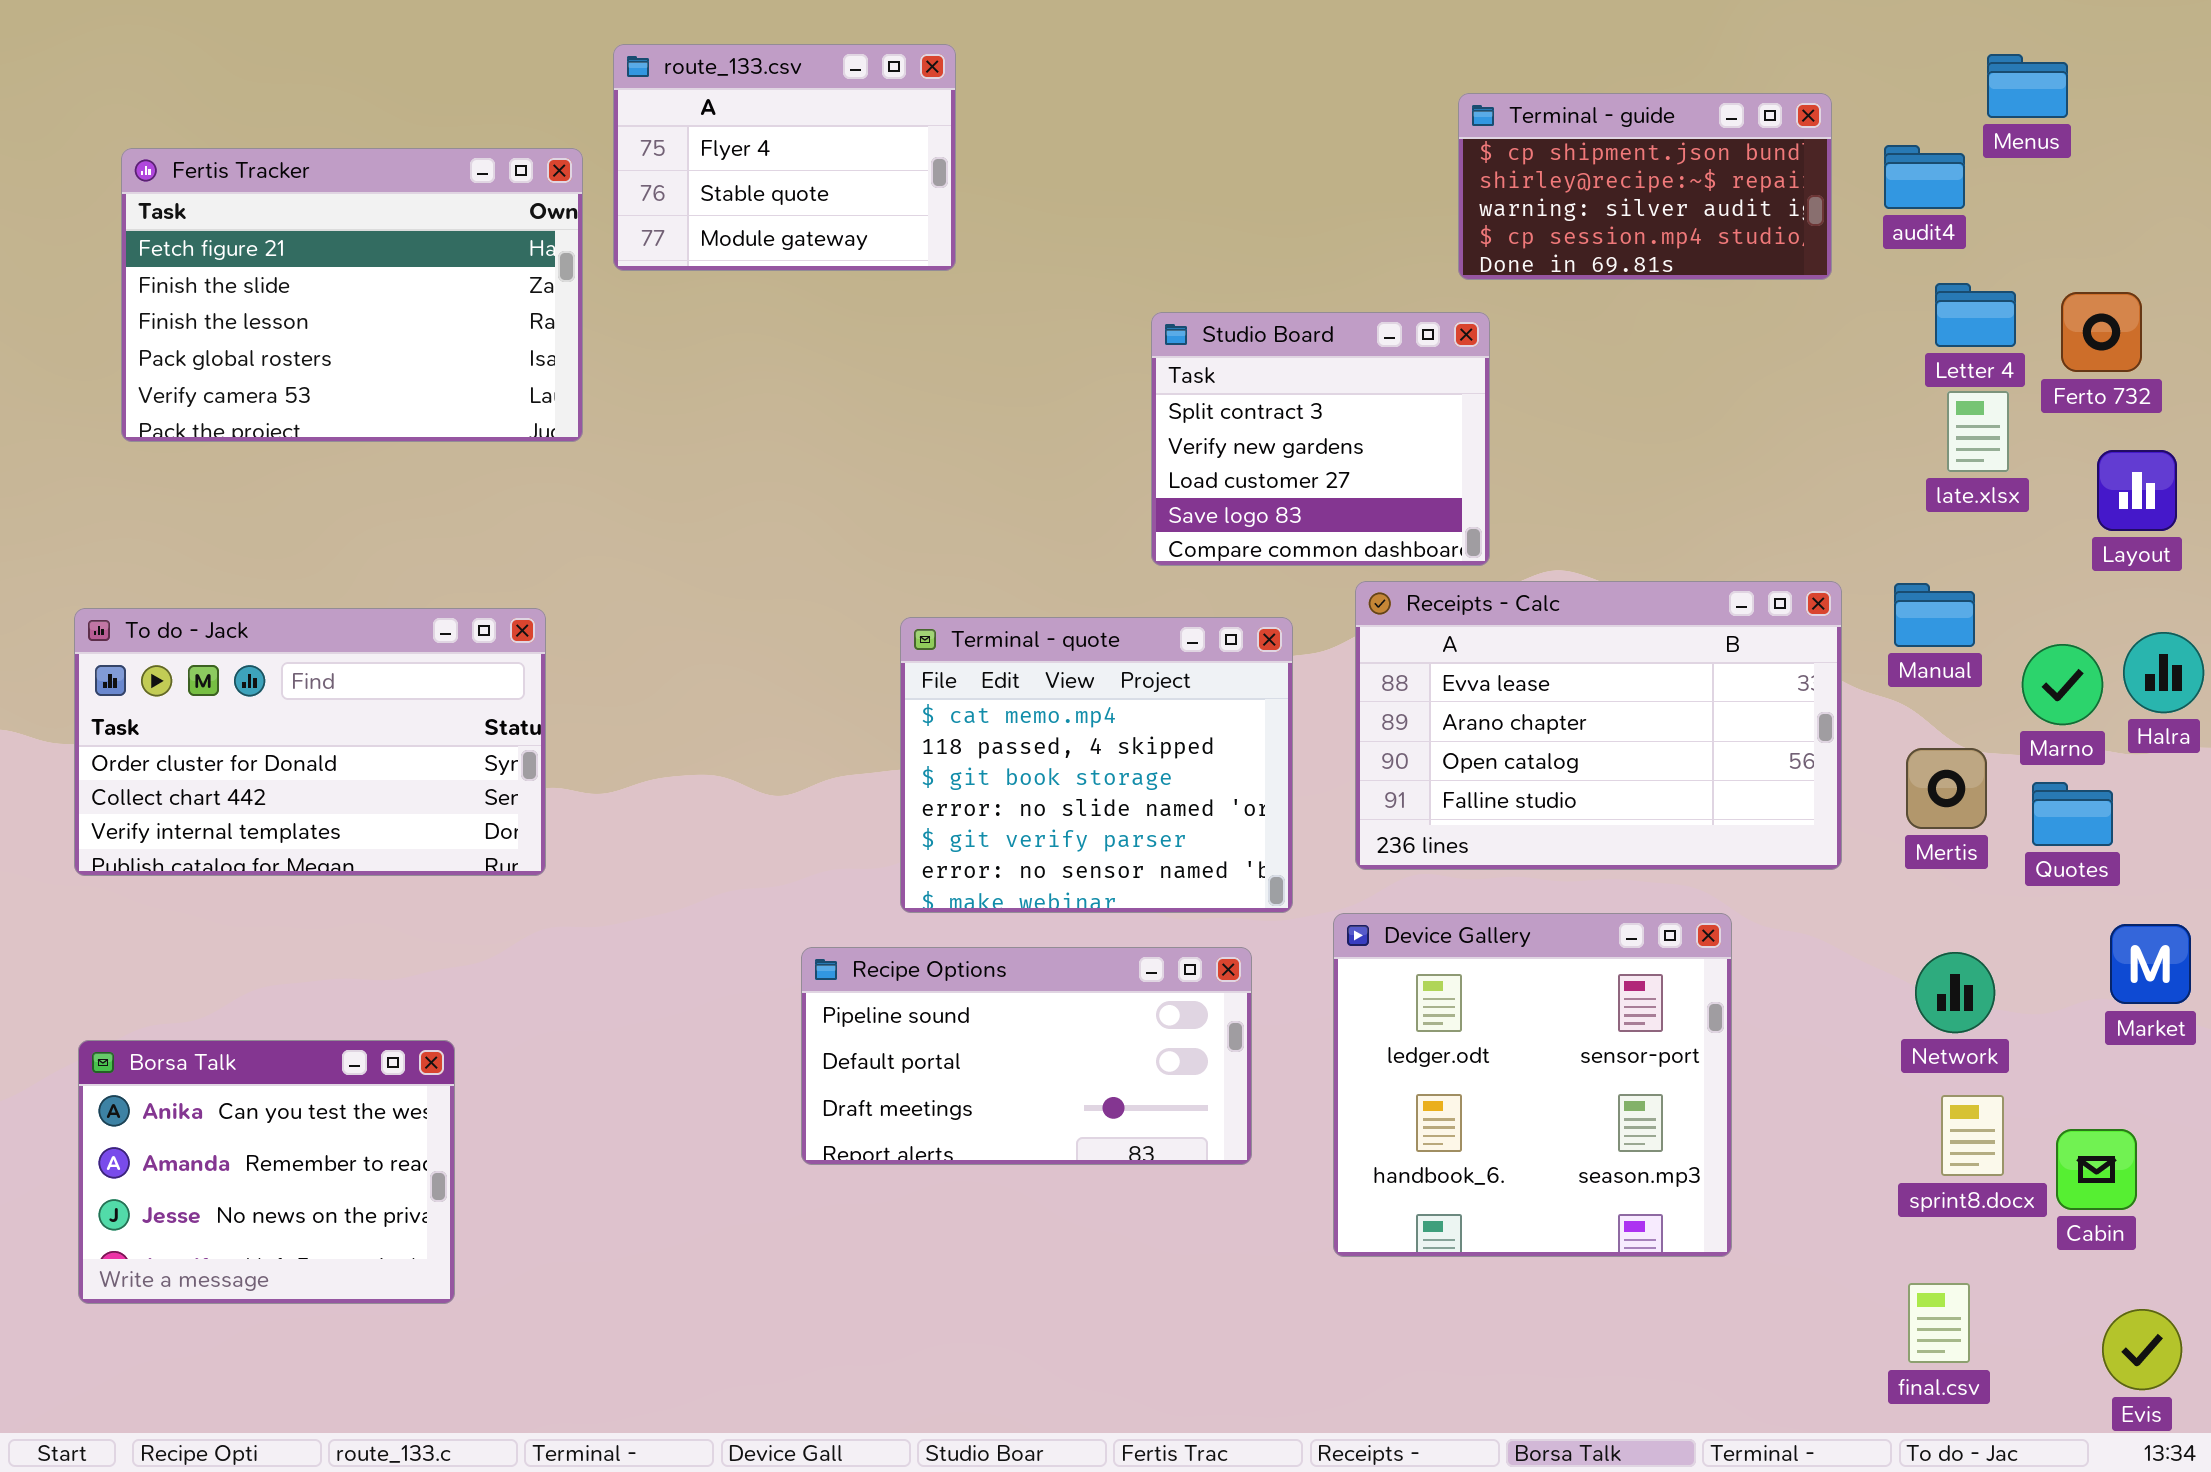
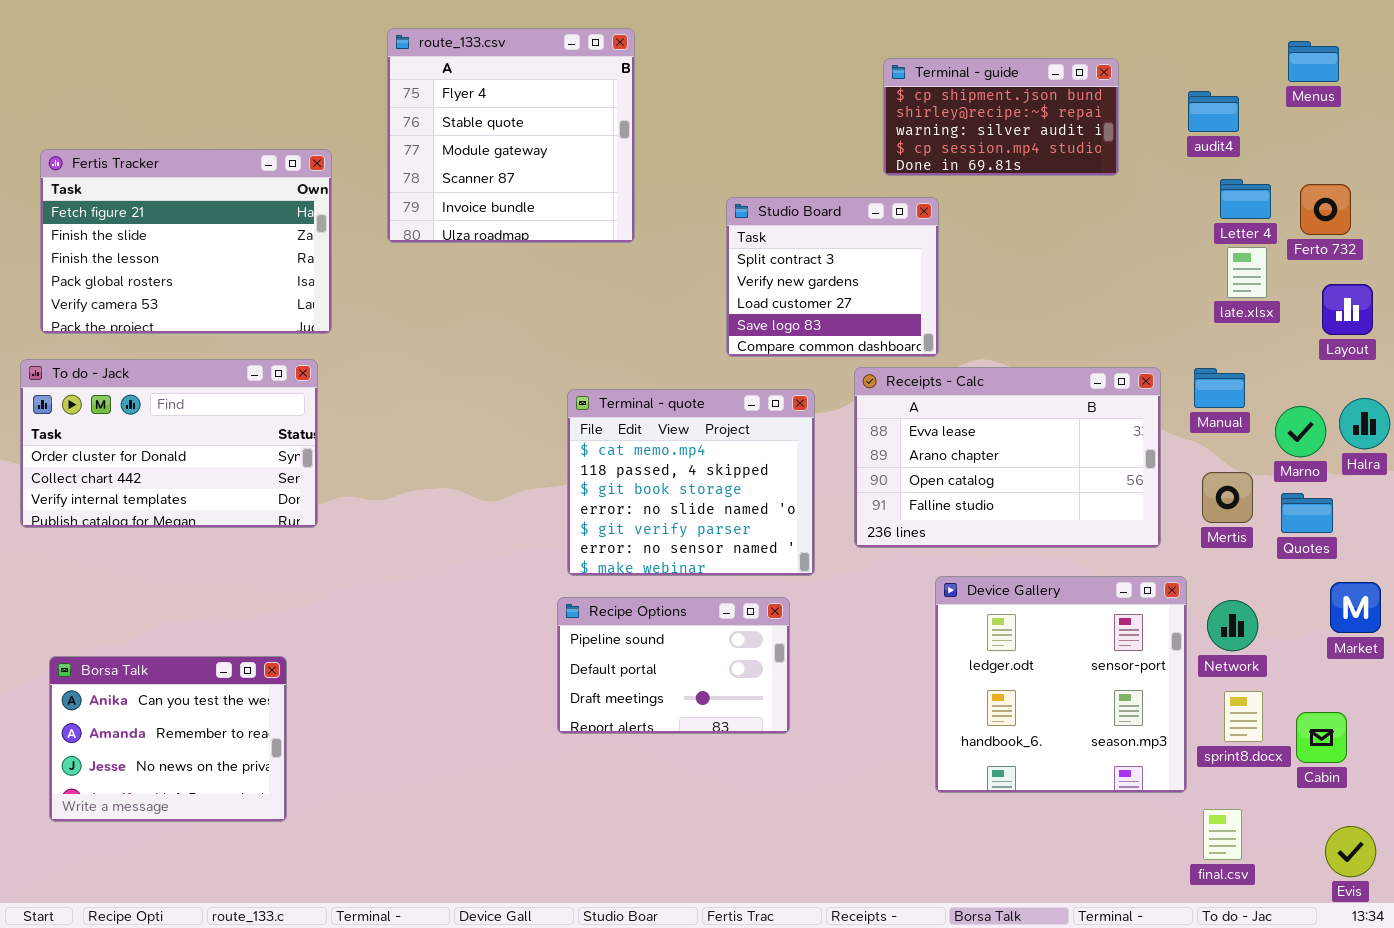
route_133.csv: [613,44,956,271] -> [387,28,635,243], resized
Menus: [1987,54,2068,118] -> [1288,41,1339,82], moved
Terminal - guide: [1458,93,1832,280] -> [883,58,1119,176], moved
Fertis Tracker: [121,148,583,442] -> [40,149,332,334], moved
To do - Jack: [74,608,546,876] -> [20,359,318,528], moved
Device Gallery: [1333,913,1732,1257] -> [935,576,1187,793], moved
Recipe Options: [801,947,1252,1165] -> [557,597,790,734], resized

